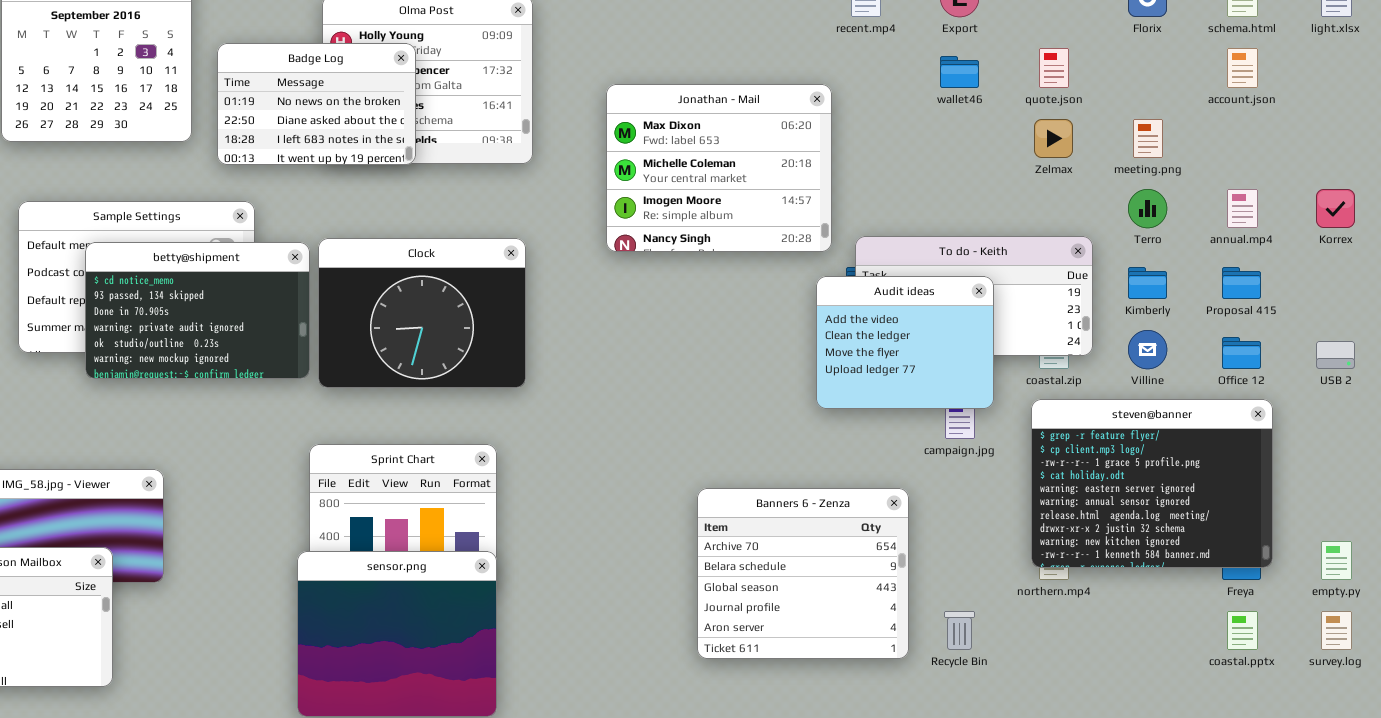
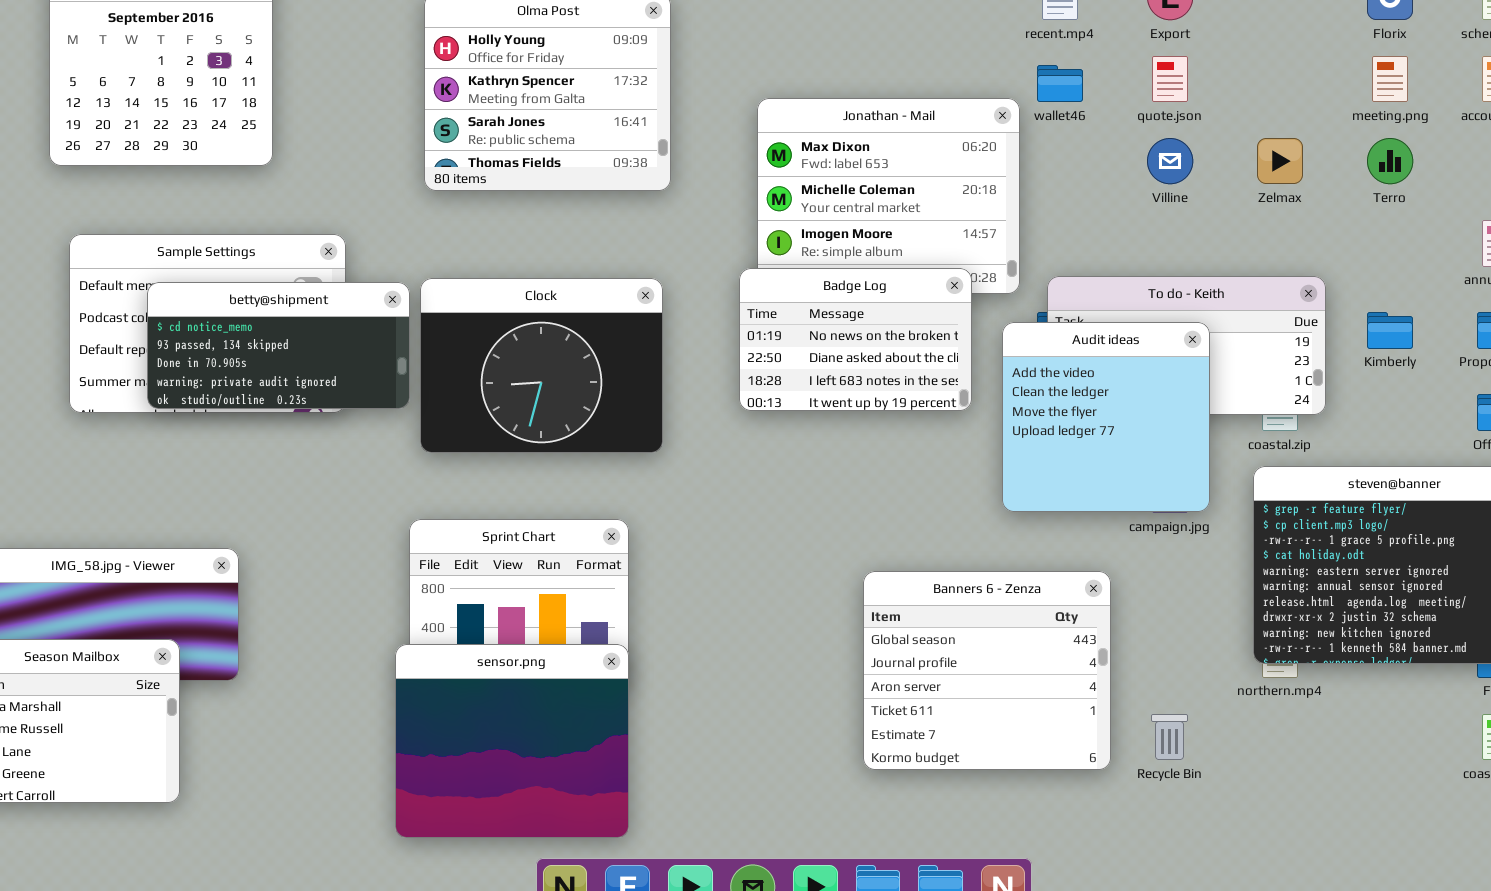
Badge Log: [217,43,416,165] -> [739,268,972,411], moved
quote.json: [1039,48,1069,88] -> [1152,56,1188,102], moved
wallet46: [940,56,979,88] -> [1037,65,1083,102], moved
meeting.png: [1133,119,1163,158] -> [1372,56,1408,102], moved
Terro: [1128,189,1167,228] -> [1367,138,1413,184], moved
betty@shipment: [85,242,310,379] -> [147,282,410,409], resized
Audit ideas: [816,276,994,409] -> [1002,322,1210,512], resized
Villine: [1128,330,1167,369] -> [1147,138,1193,184], moved
Banners 6 - Zenza: [697,488,909,659] -> [863,571,1111,770], scrolled down 2 rows

